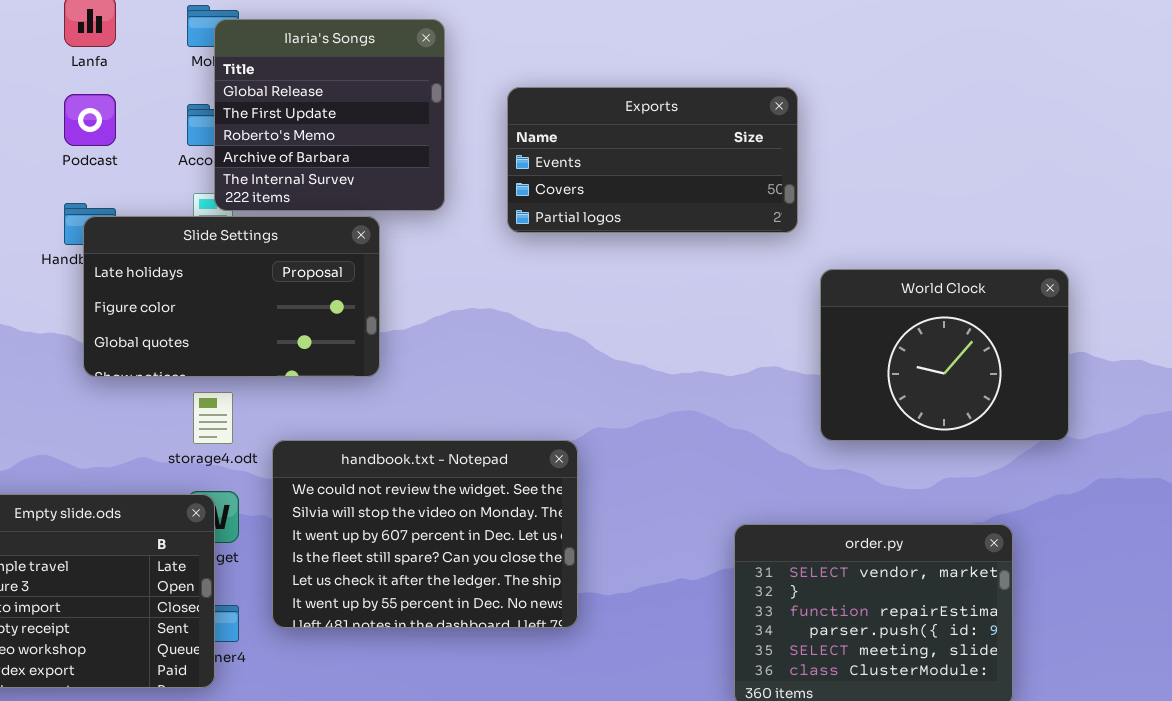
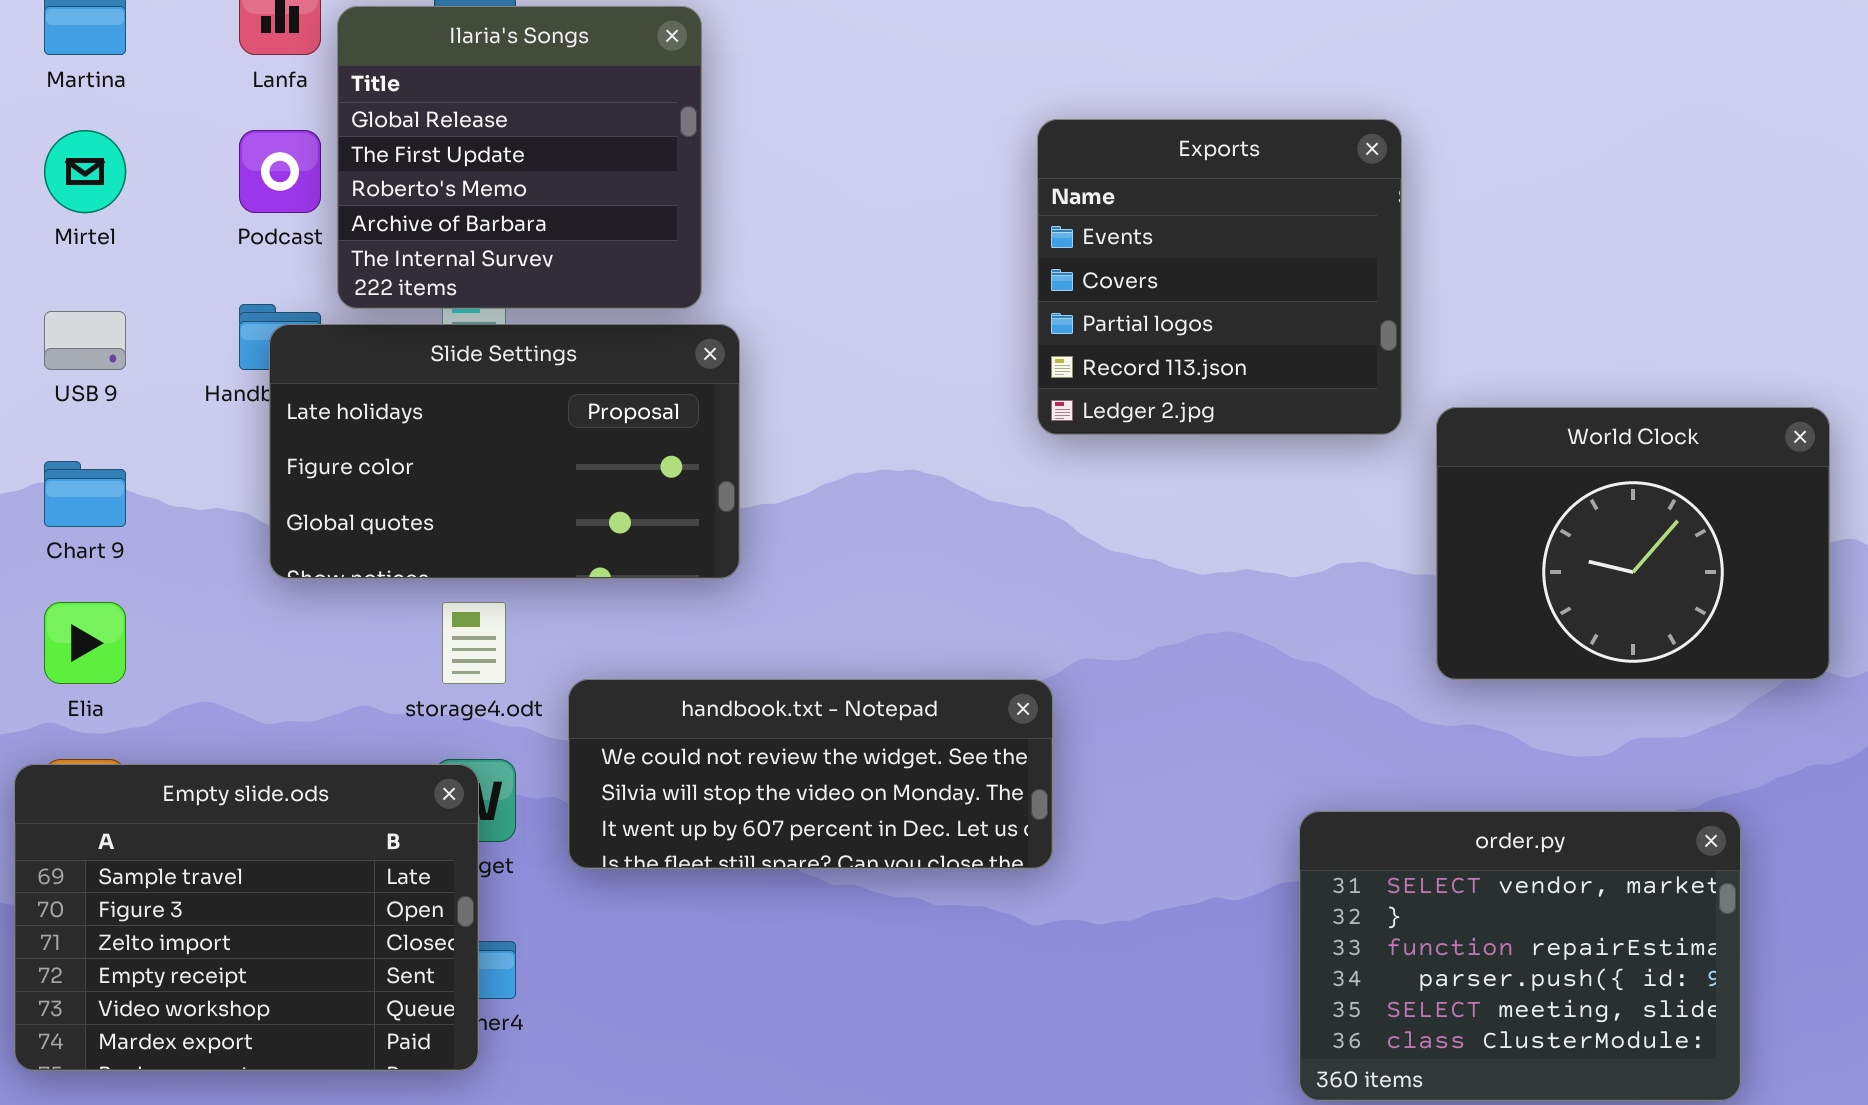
Ilaria's Songs: [214,19,445,211] -> [337,6,702,309], moved
Exports: [507,87,798,233] -> [1037,119,1402,435], resized
handbook.txt - Notepad: [272,440,578,628] -> [568,679,1053,869], resized

